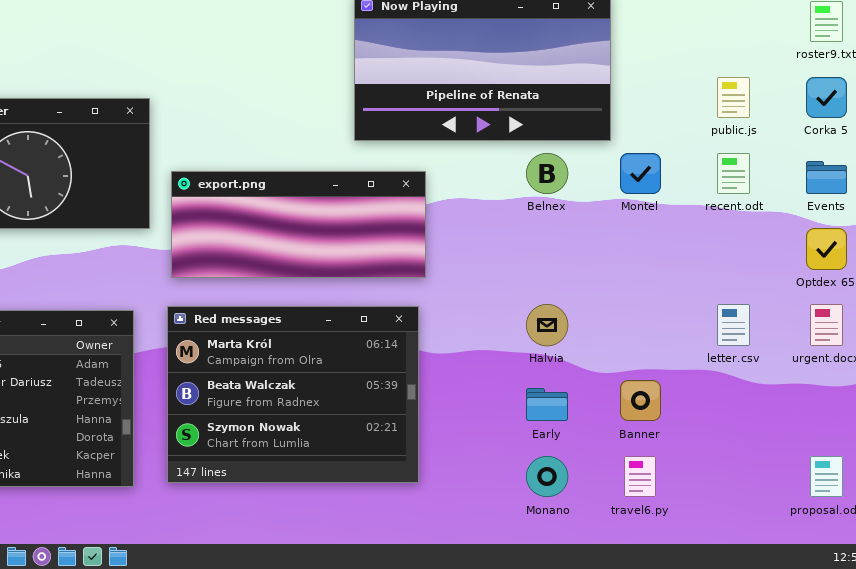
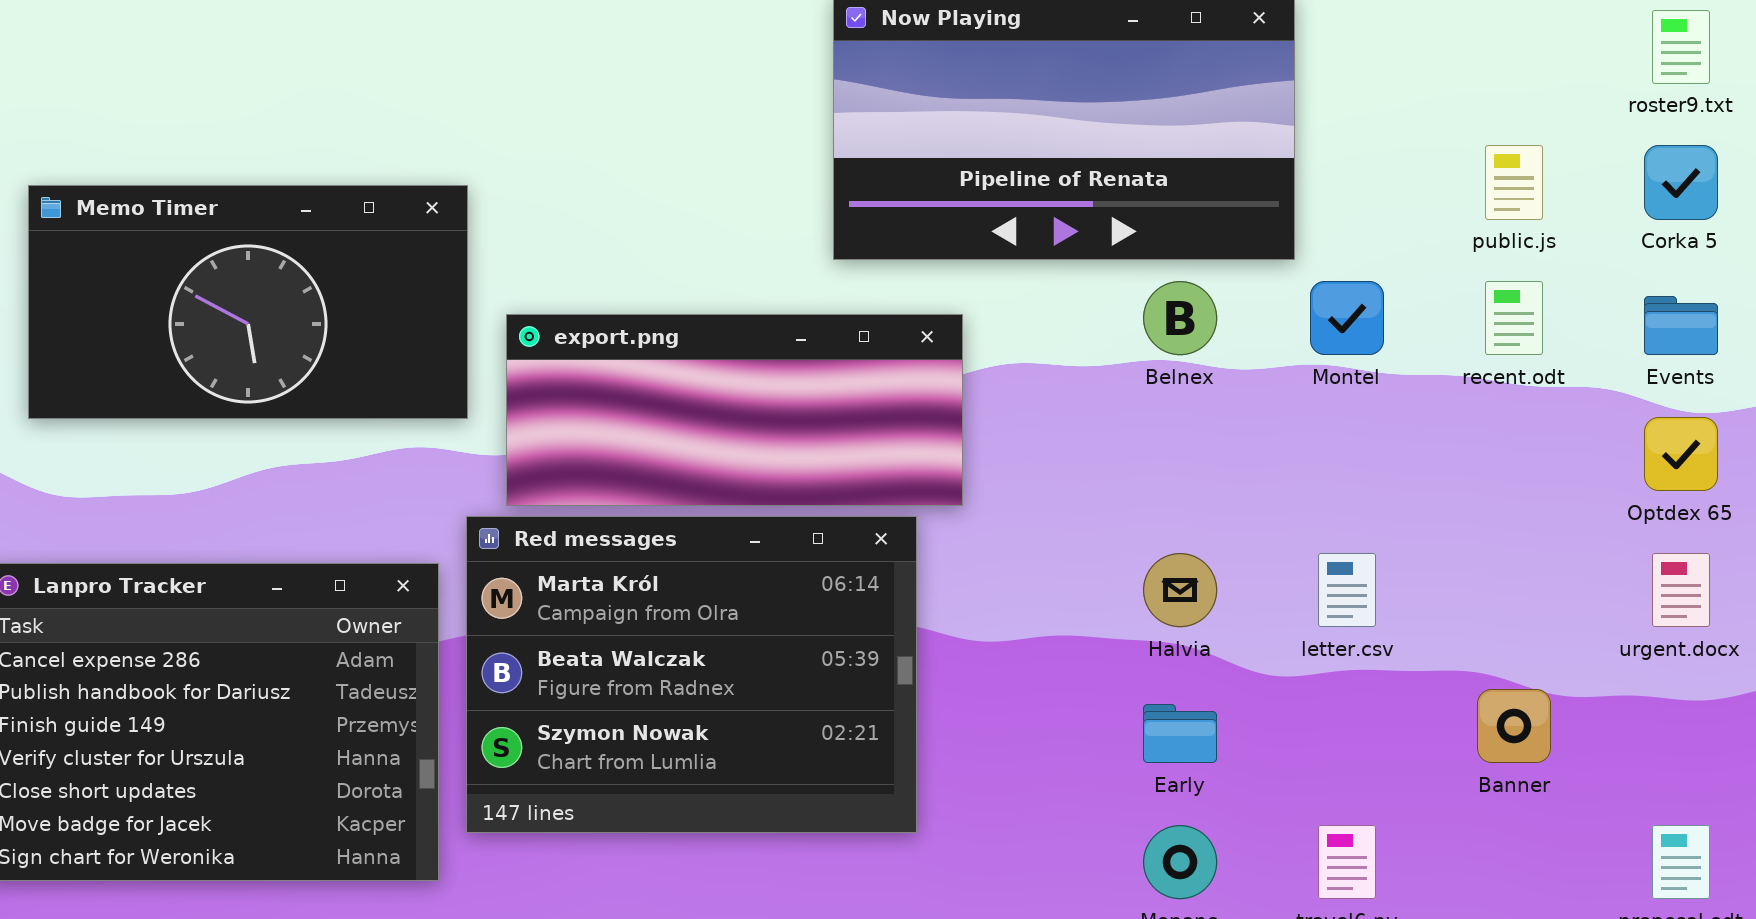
letter.csv: [717,304,750,346] -> [1318,553,1376,627], moved
Red messages: [167,306,419,483] -> [466,516,917,833], moved
Banner: [620,380,661,421] -> [1477,689,1551,763], moved

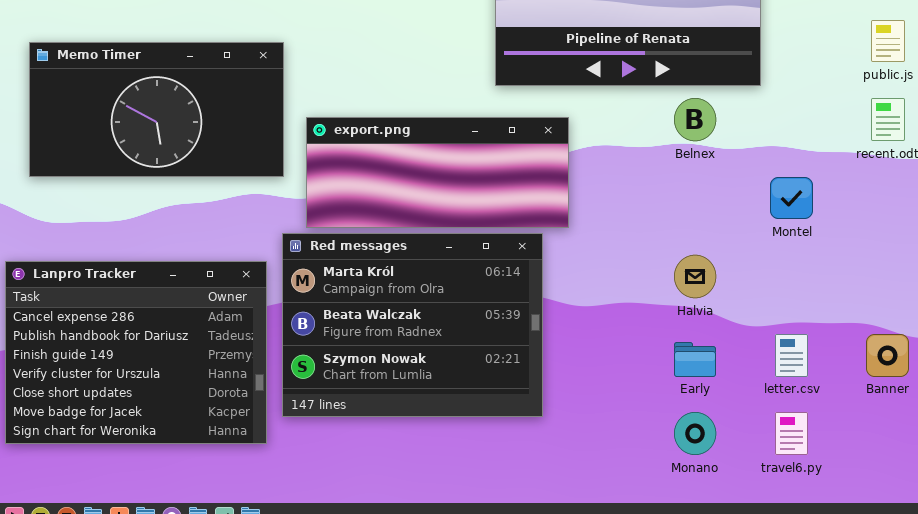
Montel: [1310,281,1384,355] -> [770,177,813,219], moved
letter.csv: [1318,553,1376,627] -> [775,334,808,377], moved

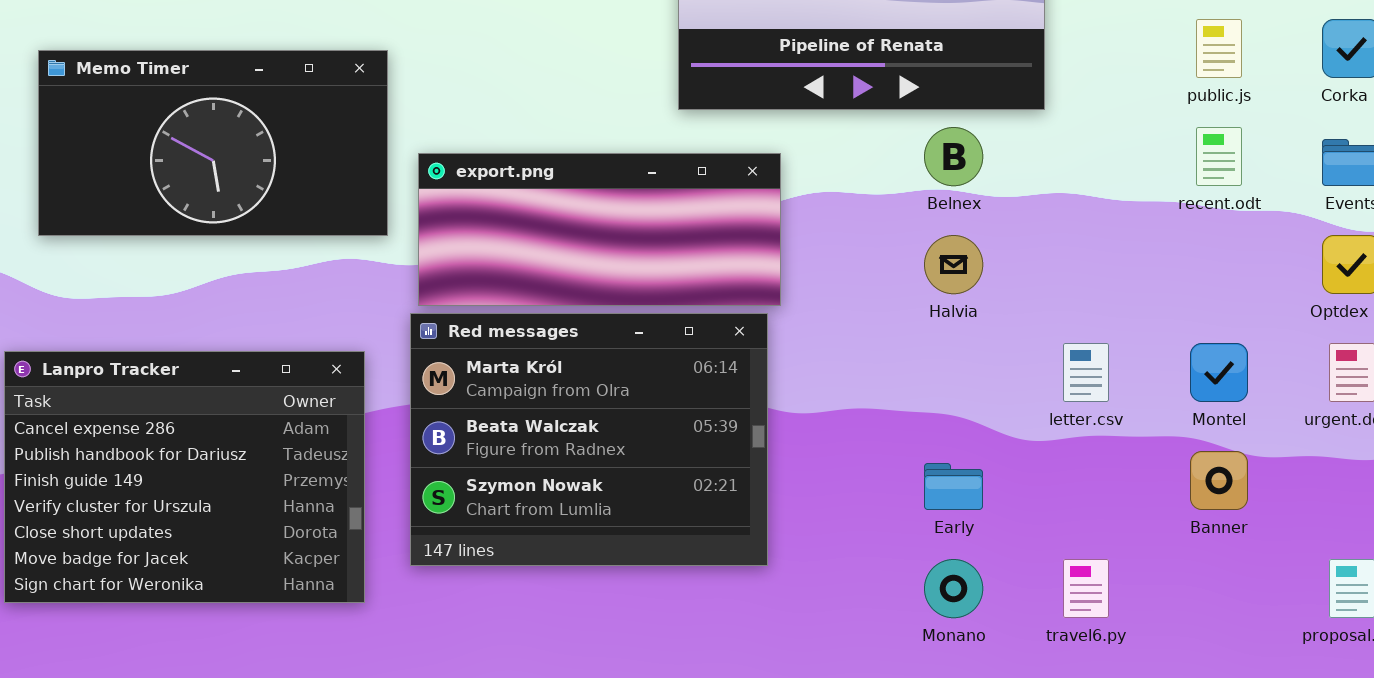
Montel: [770,177,813,219] -> [1190,343,1248,402], moved
Red messages: [282,233,543,417] -> [410,313,768,566], moved
Halvia: [674,255,716,298] -> [924,235,983,294], moved
letter.csv: [775,334,808,377] -> [1063,343,1109,402], moved

